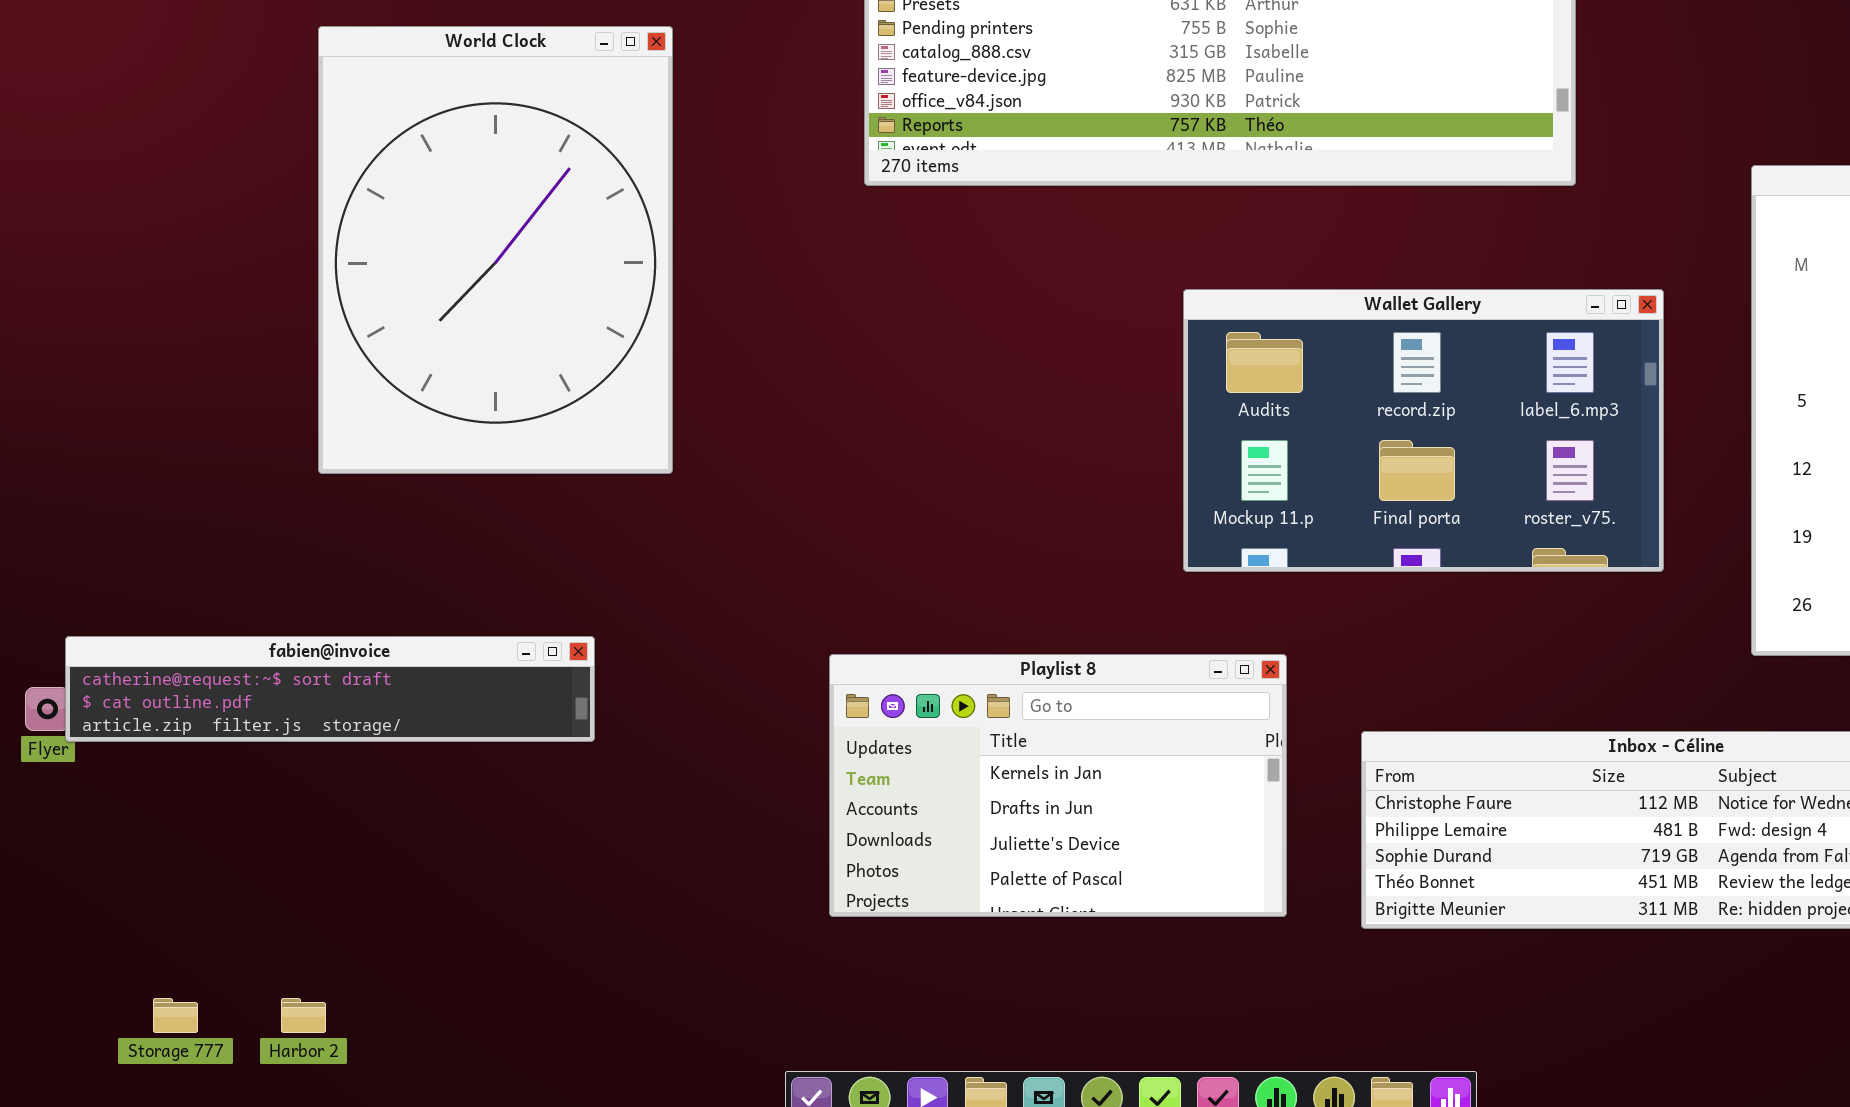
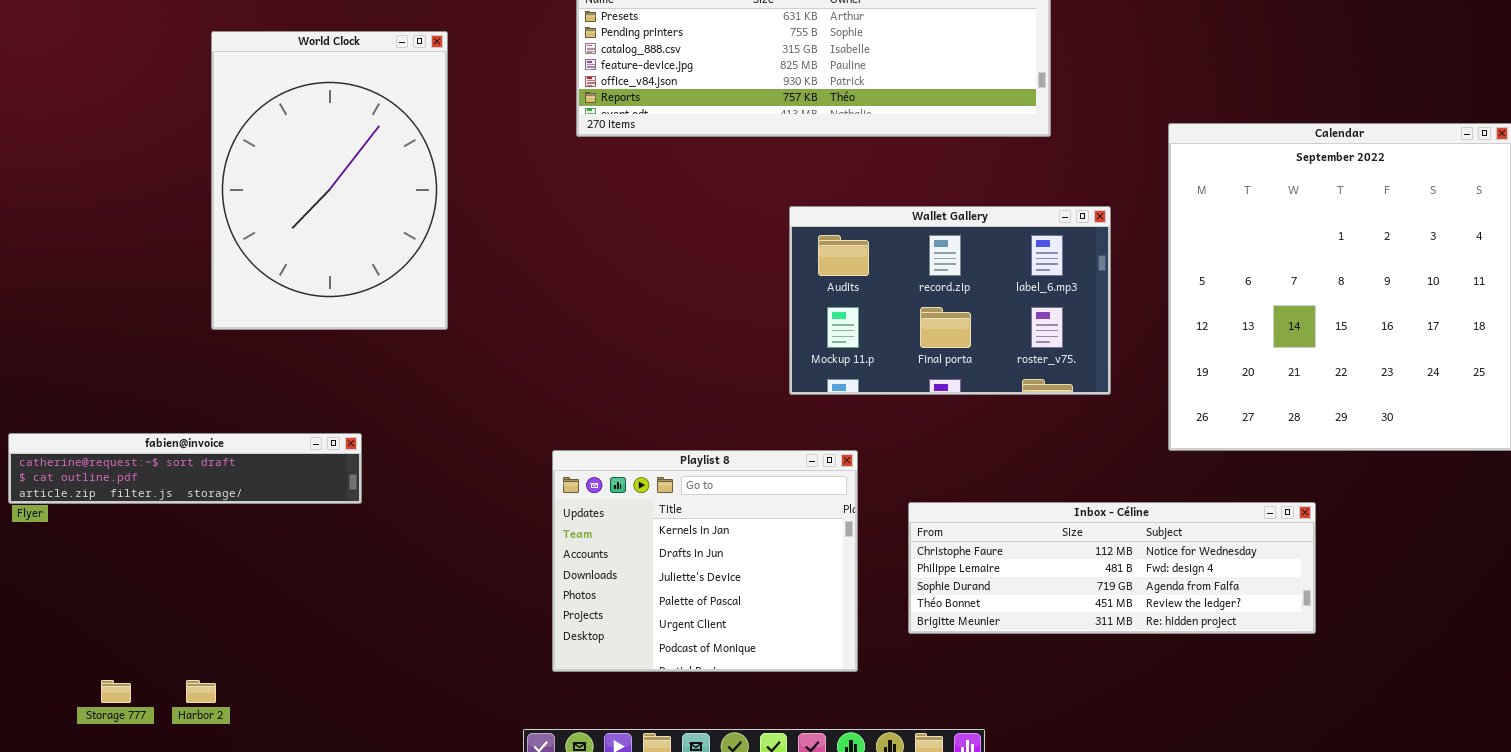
fabien@invoice: [65,636,595,742] -> [8,433,362,504], moved
Playlist 8: [829,654,1287,917] -> [552,450,858,672], resized

